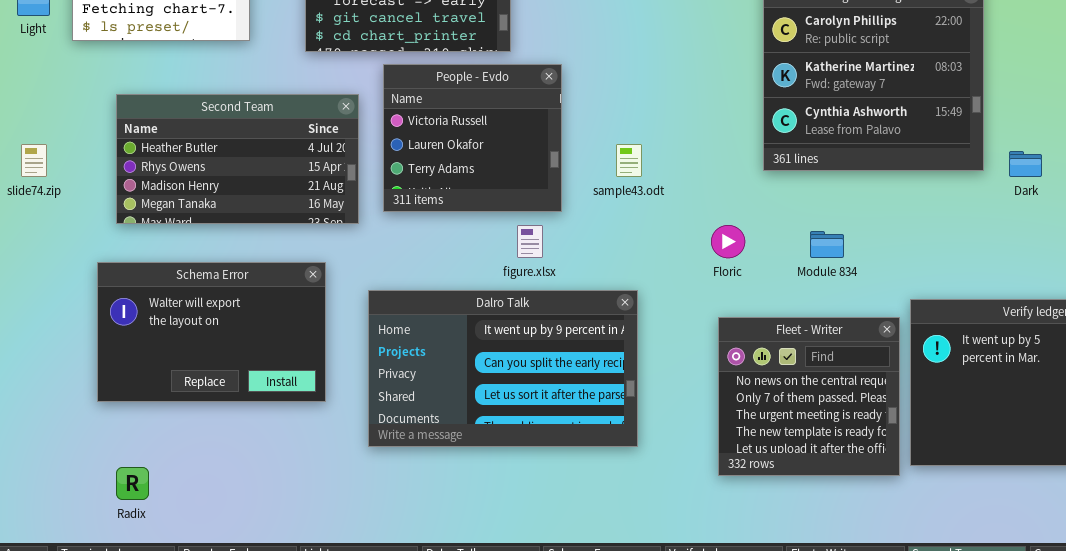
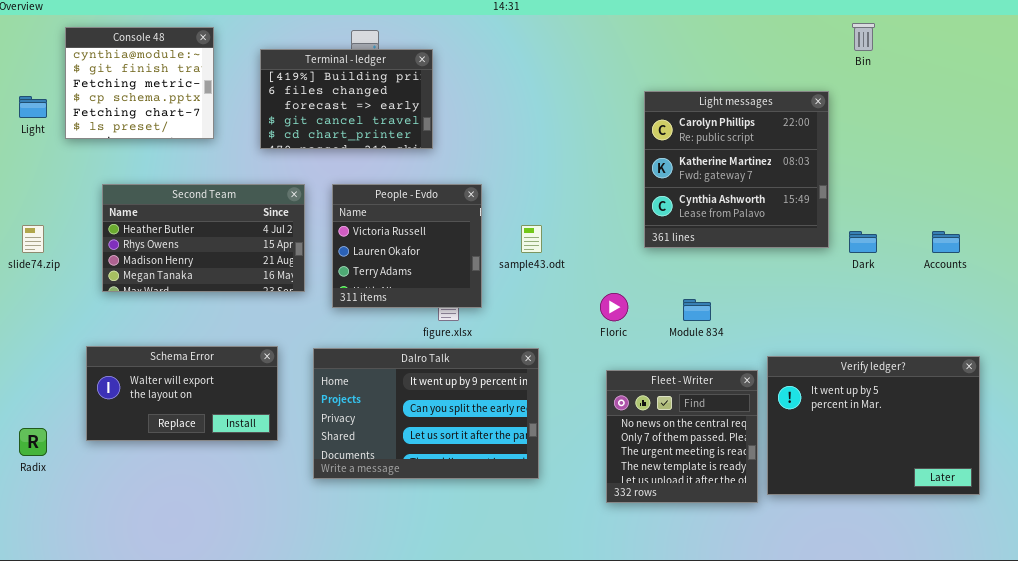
People - Evdo: [383,64,562,212] -> [332,184,482,308], moved
Schema Error: [97,262,326,402] -> [86,346,278,441], resized
Radix: [116,467,149,500] -> [19,428,47,456], moved

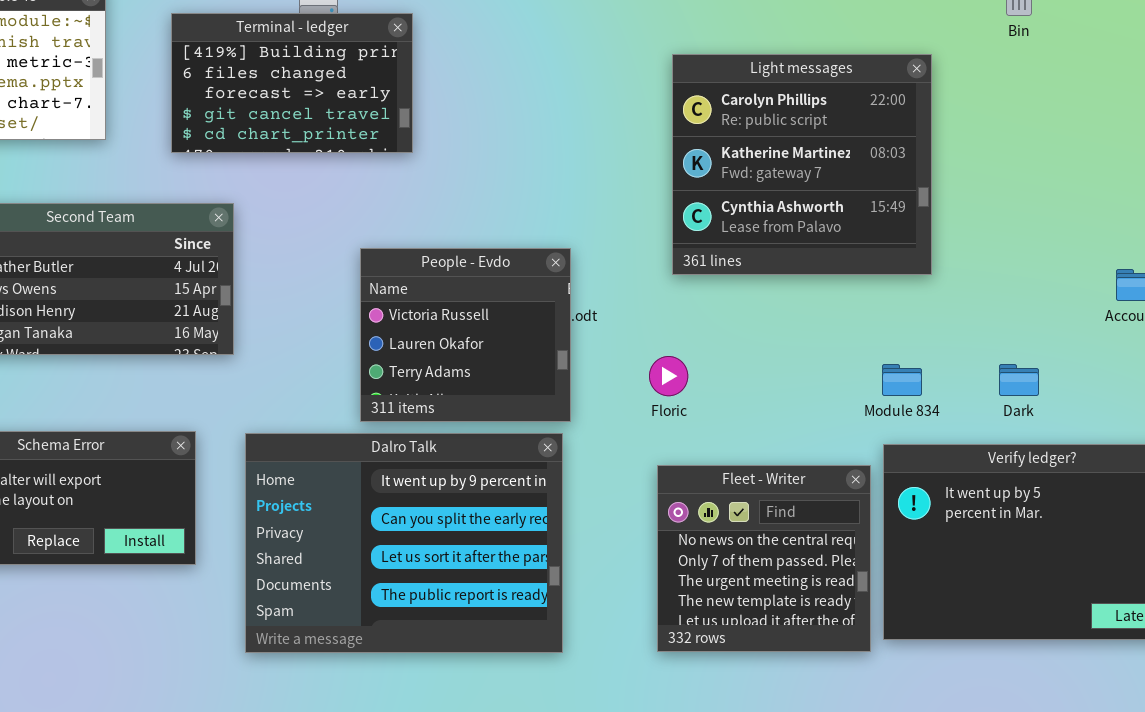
Light messages: [644,91,829,248] -> [672,54,932,275], moved
People - Evdo: [332,184,482,308] -> [360,248,571,422], moved
Dark: [849,231,877,253] -> [999,364,1039,396], moved
Module 834: [683,299,711,321] -> [882,364,922,396], moved
Dalro Talk: [313,348,539,479] -> [245,433,563,653], resized

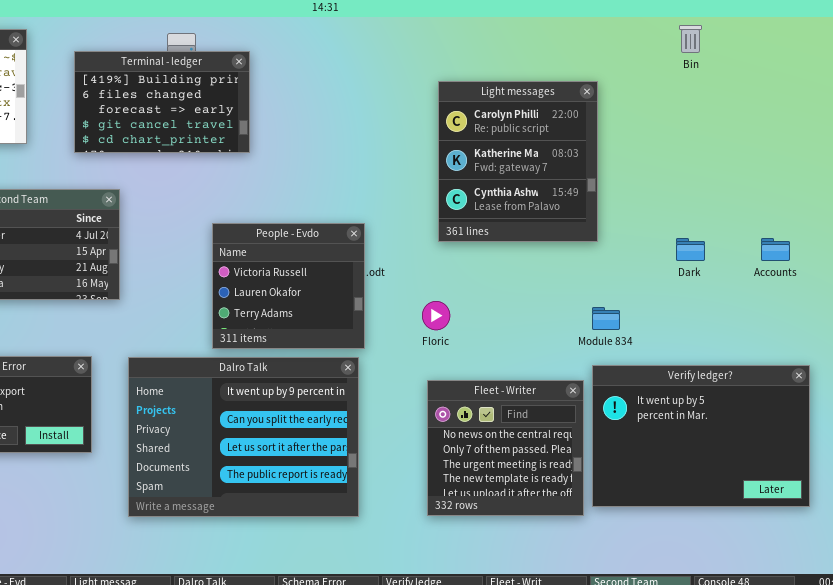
Light messages: [672,54,932,275] -> [438,81,598,242], resized
Dark: [999,364,1039,396] -> [676,238,705,261], moved

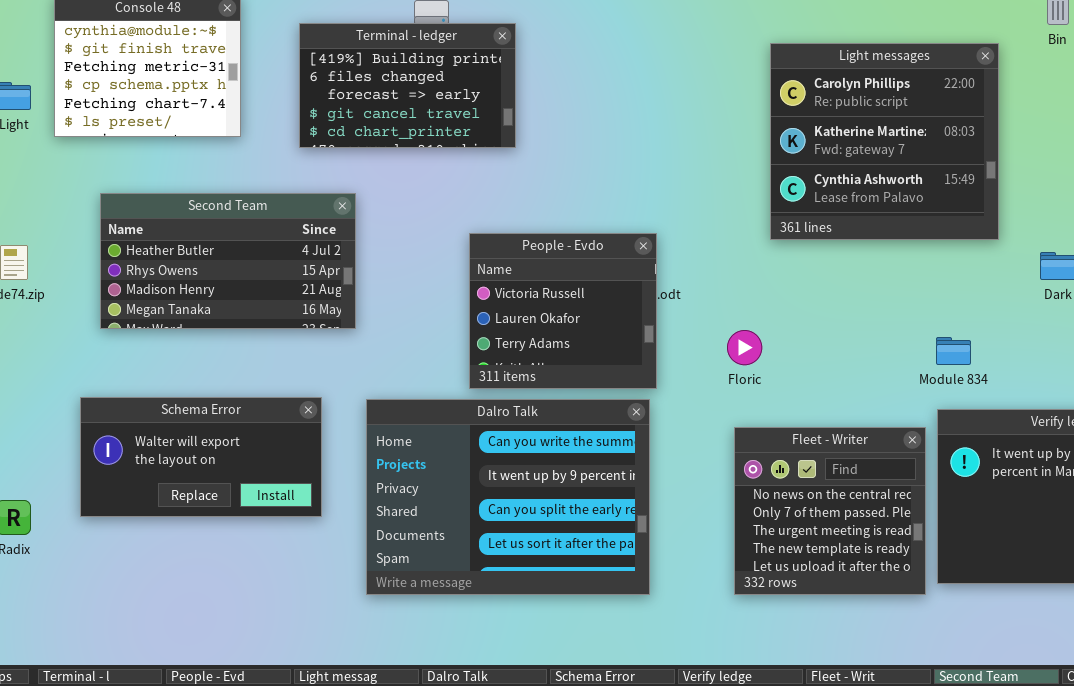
Light messages: [438,81,598,242] -> [770,43,999,240], moved, resized
Dalro Talk: [128,357,359,517] -> [366,399,650,595], scrolled up 1 row

